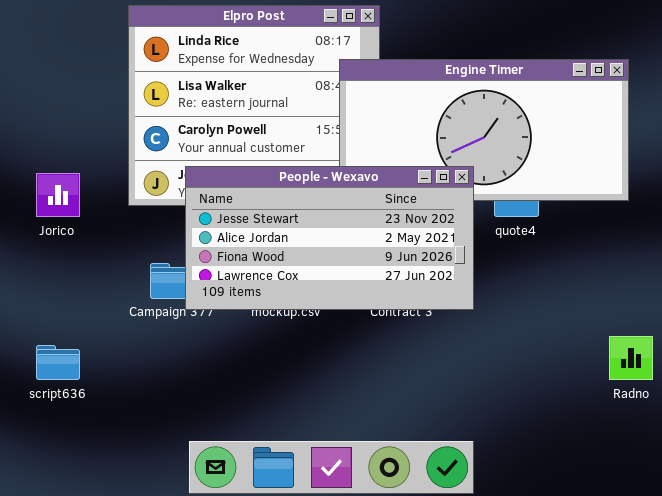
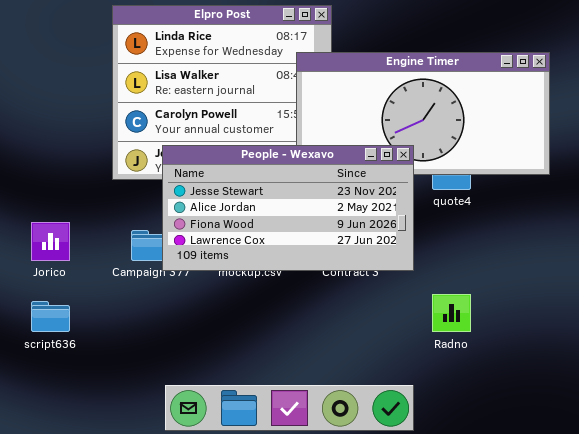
Jorico: [36,173,80,217] -> [31,222,70,261], moved
Radno: [609,336,653,380] -> [432,294,471,332], moved

